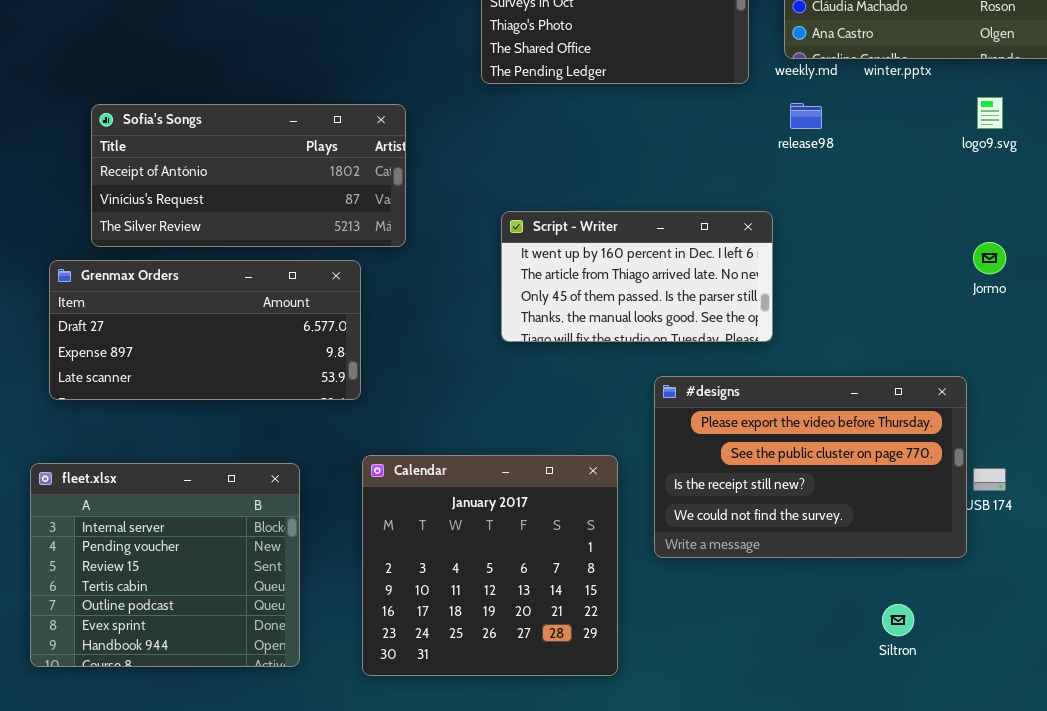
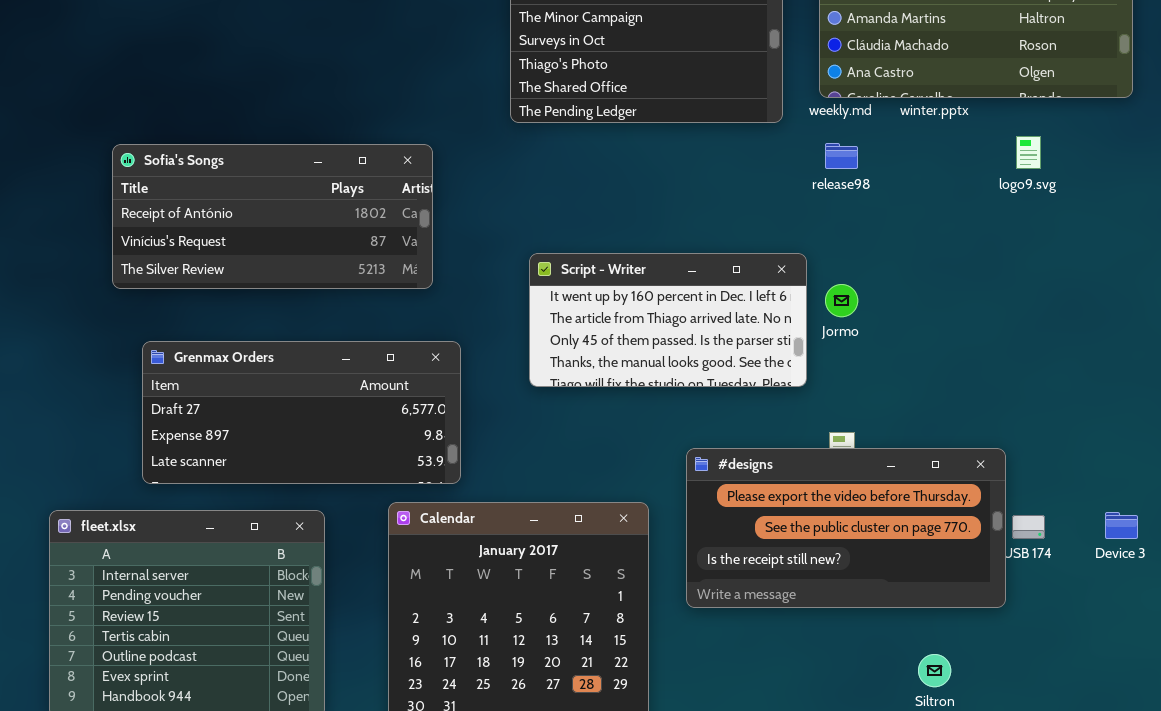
Jormo: [973,242,1006,274] -> [825,284,858,317], moved
Grenmax Orders: [49,260,361,400] -> [142,341,461,484], moved
#designs: [654,376,967,558] -> [686,448,1006,608], resized

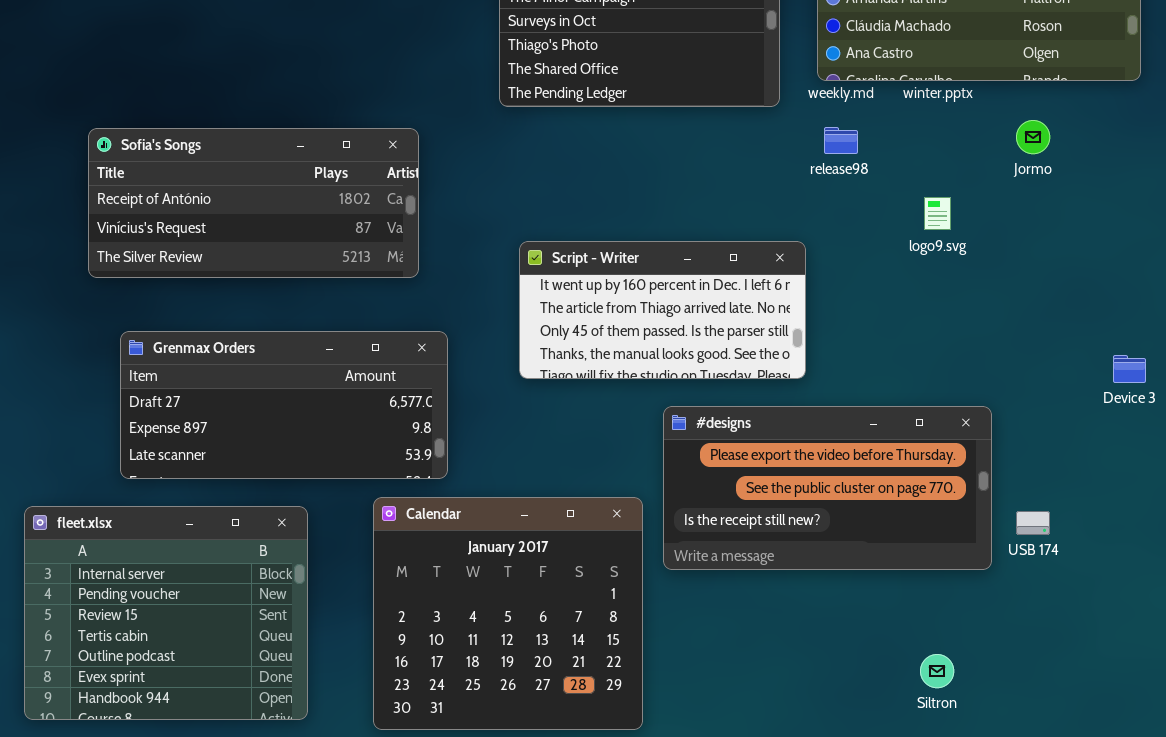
logo9.svg: [1016,136,1041,169] -> [924,197,951,230], moved
Jormo: [825,284,858,317] -> [1016,120,1050,154], moved
#designs: [686,448,1006,608] -> [663,406,992,570], moved
Device 3: [1105,512,1138,539] -> [1113,355,1146,383], moved

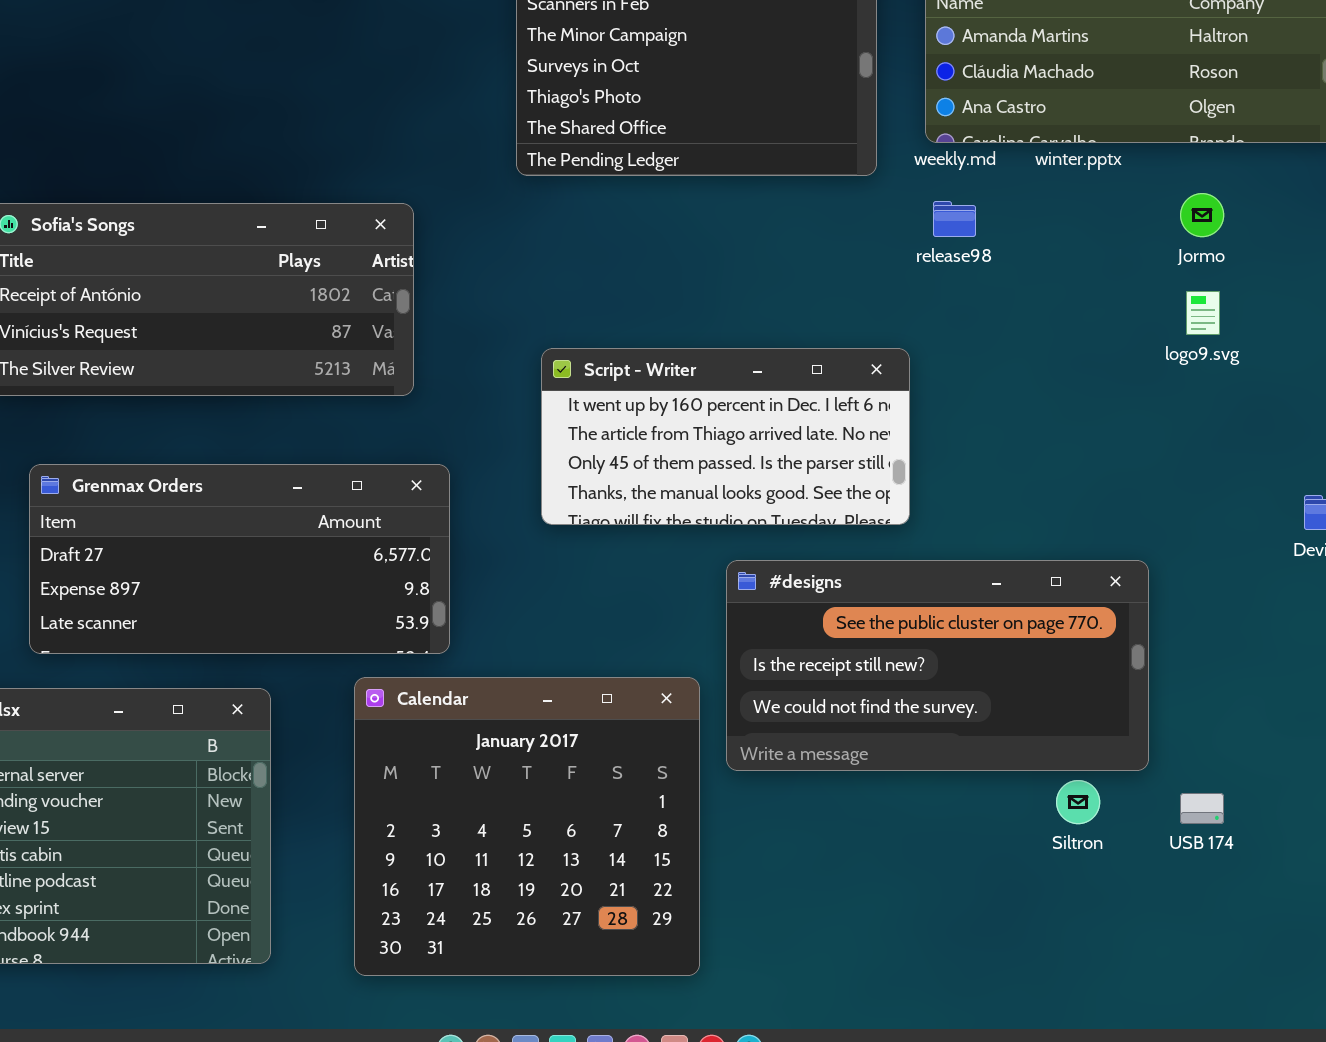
logo9.svg: [924,197,951,230] -> [1186,291,1220,335], moved
#designs: [663,406,992,570] -> [726,560,1149,771], scrolled down 1 row
USB 174: [1016,511,1050,535] -> [1180,793,1224,824], moved
Siltron: [920,654,954,688] -> [1056,780,1100,824], moved

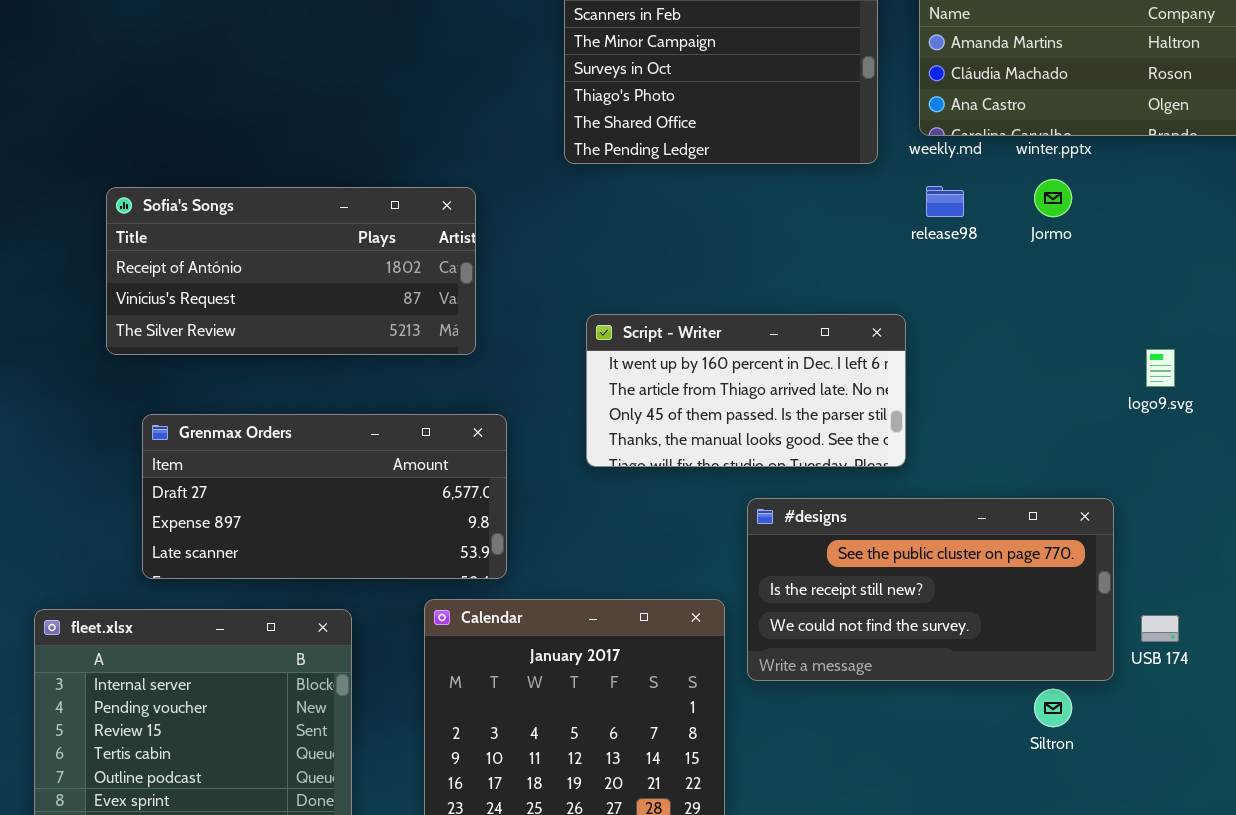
Jormo: [1180,193,1224,237] -> [1034,179,1072,217], moved
logo9.svg: [1186,291,1220,335] -> [1146,349,1175,387], moved
USB 174: [1180,793,1224,824] -> [1141,615,1179,642], moved

